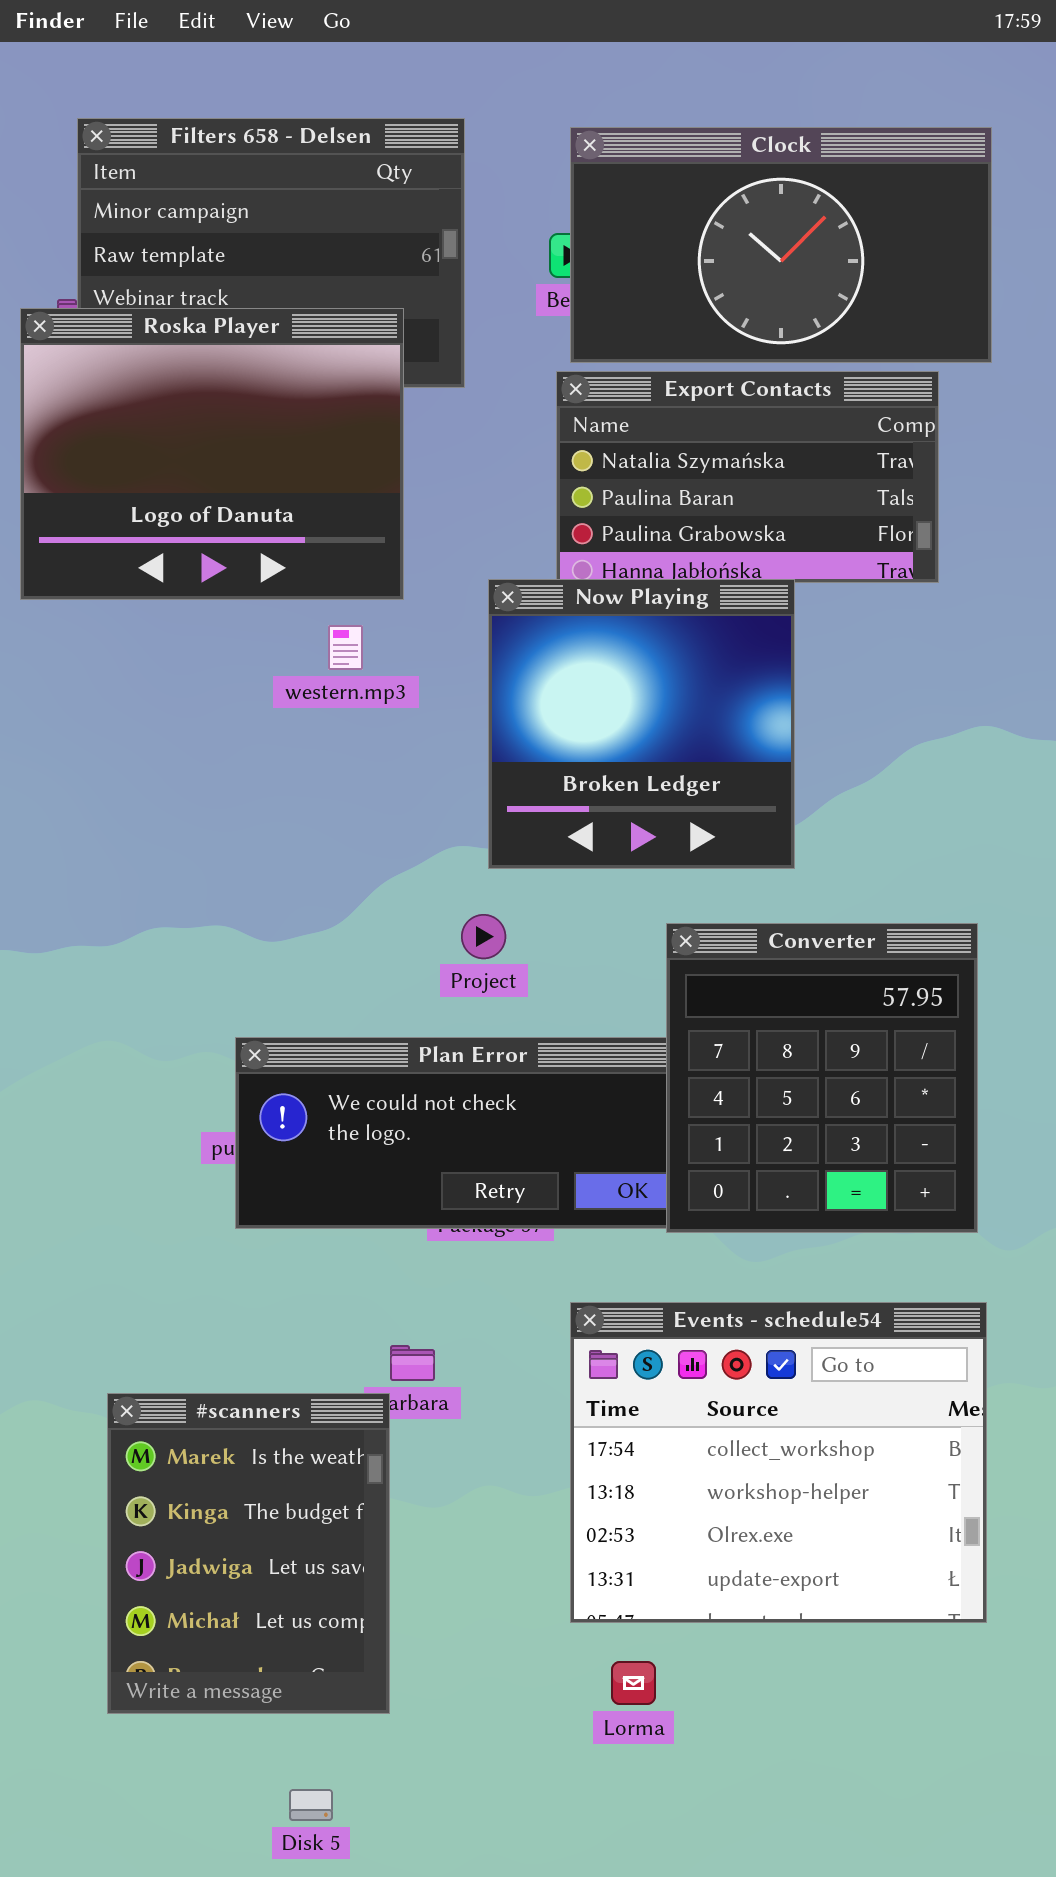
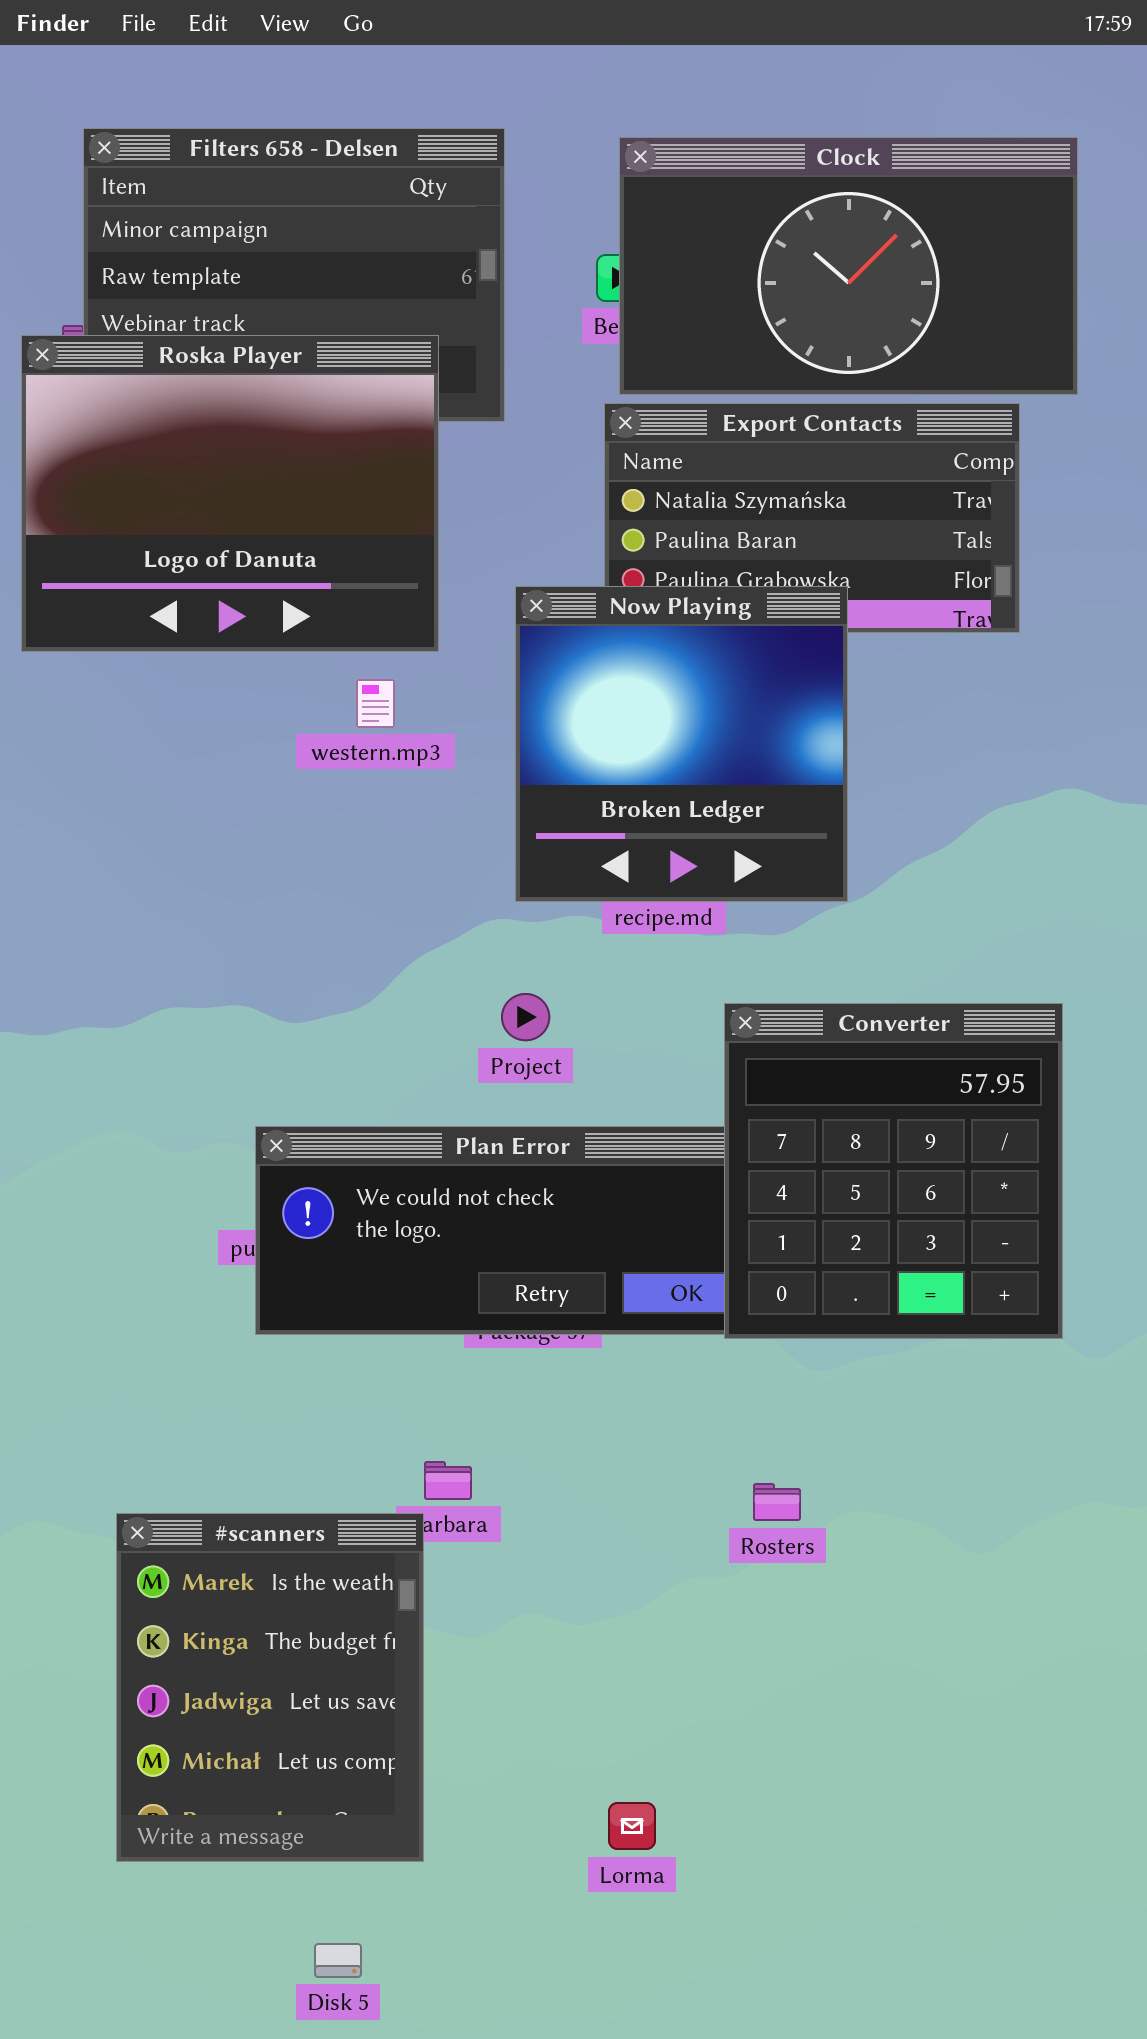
Now Playing: [488,579,795,869] -> [515,586,848,902], moved
Events - schedule54: [570,1302,987,1623] -> none, closed
Lorma: [611,1661,656,1705] -> [608,1802,656,1850], moved

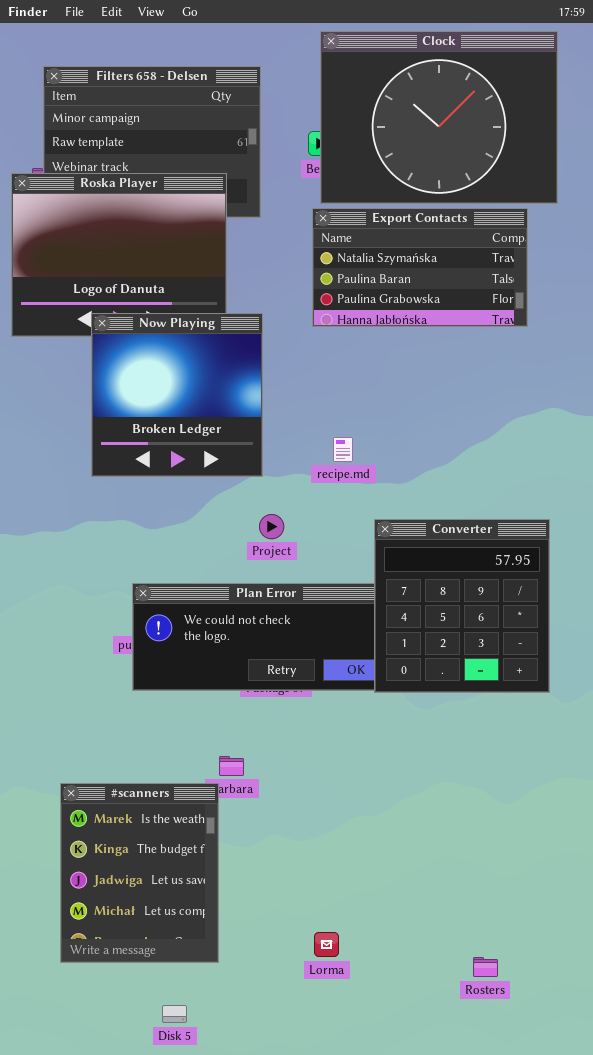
Clock: [619,137,1078,395] -> [320,31,558,204], resized
Now Playing: [515,586,848,902] -> [91,313,263,477], moved
Rosters: [753,1483,801,1521] -> [473,957,498,977], moved

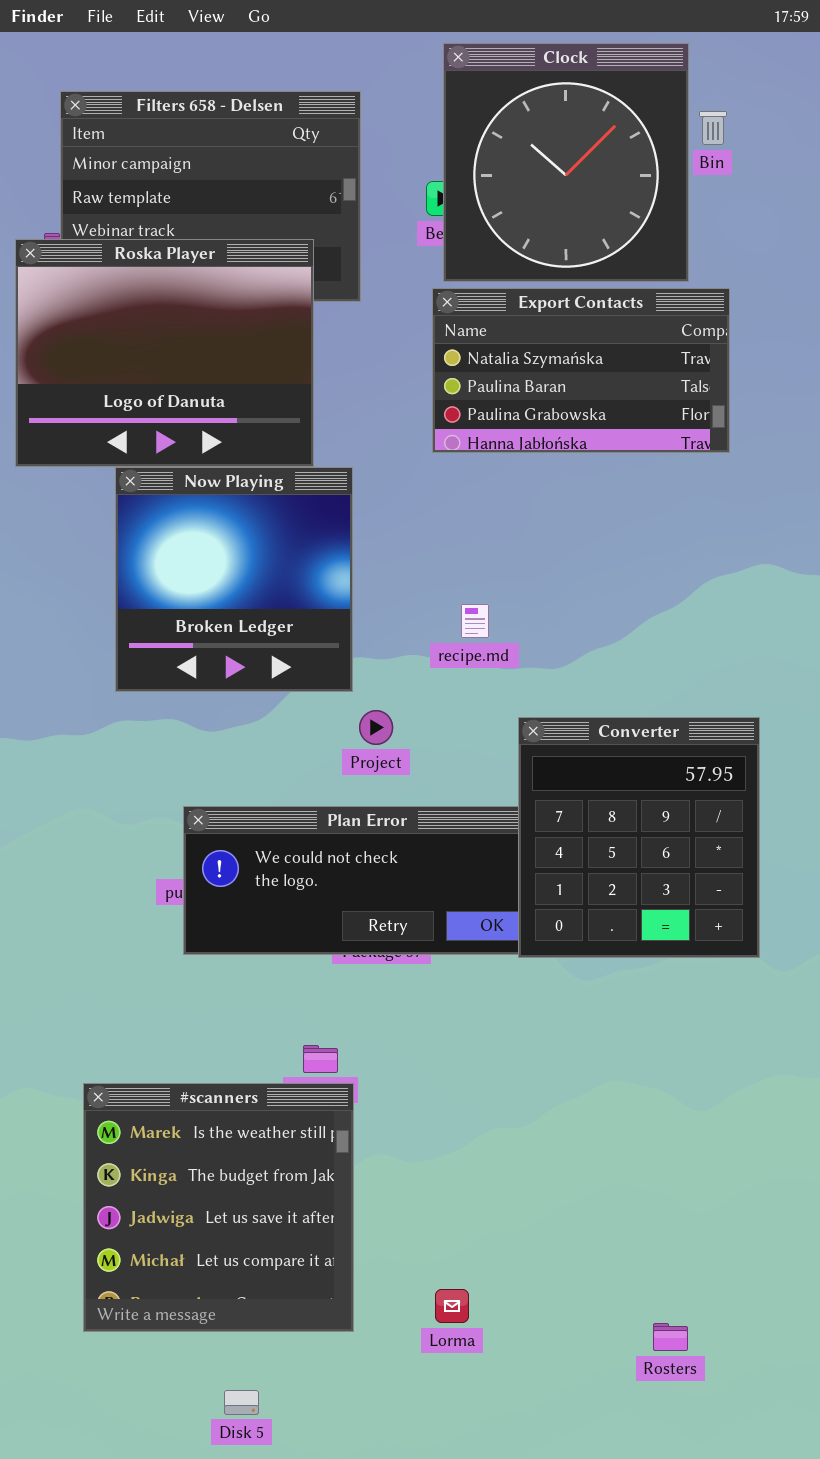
Clock: [320,31,558,204] -> [443,43,689,282], resized
Now Playing: [91,313,263,477] -> [115,467,353,692], moved
#scanners: [60,783,219,963] -> [83,1083,354,1332], resized

